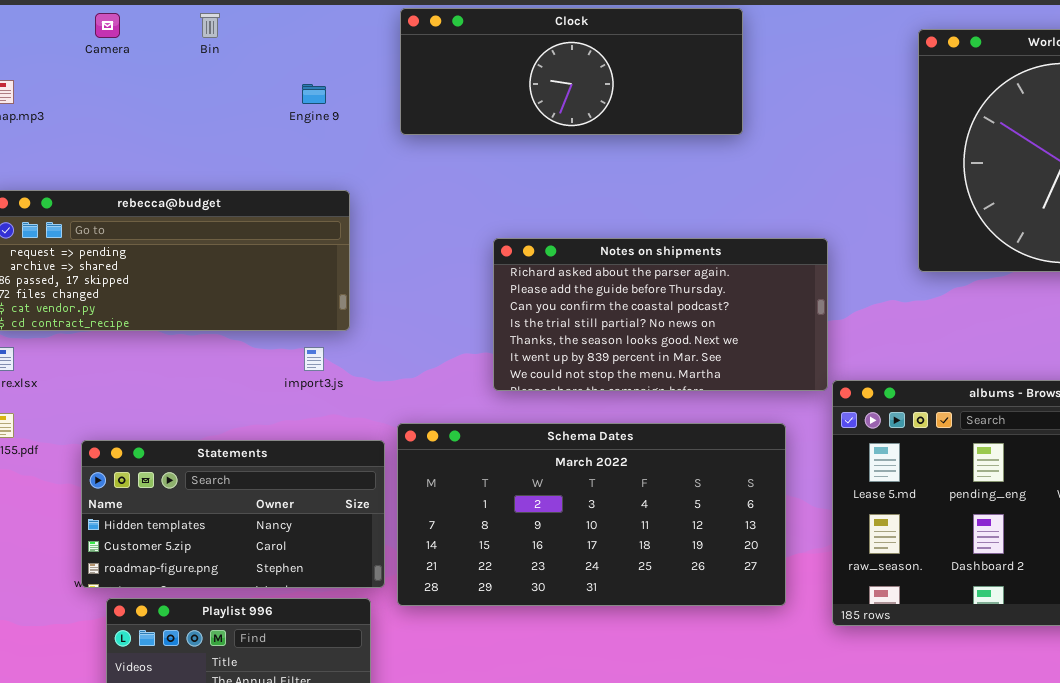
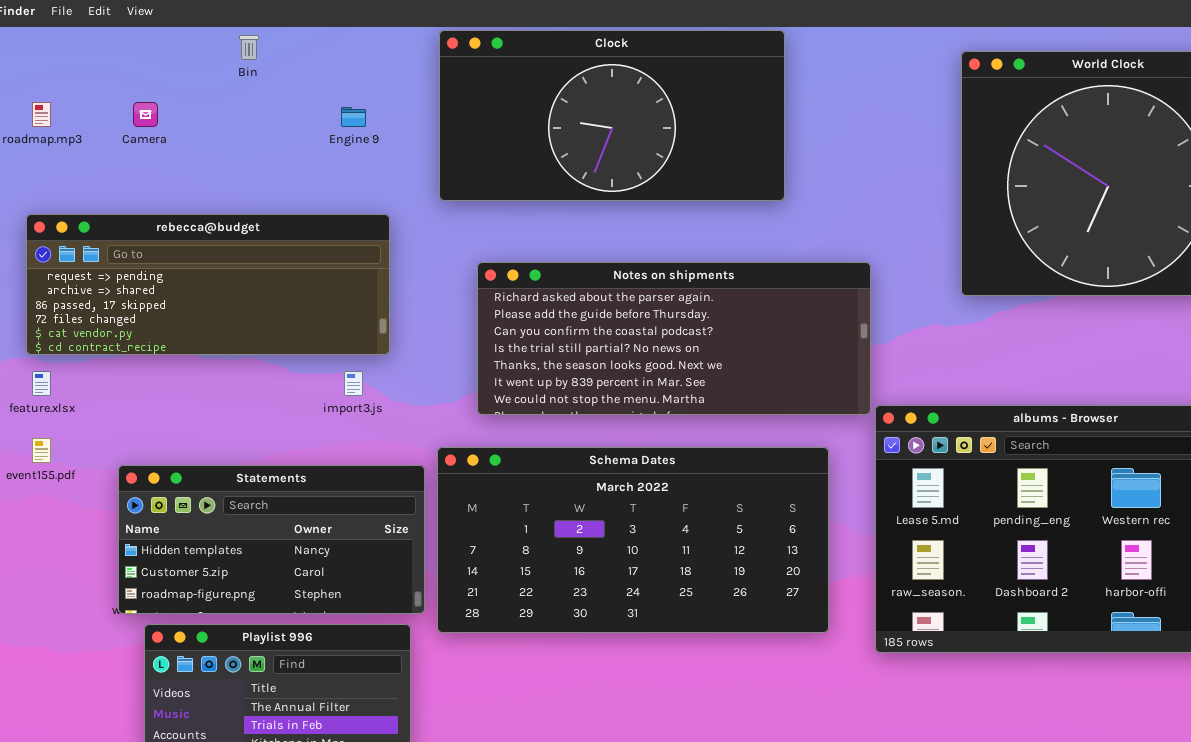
Clock: [400,8,743,135] -> [439,30,785,201], resized
Camera: [95,13,120,38] -> [133,102,158,127], moved
Notes on shipments: [493,238,828,391] -> [477,262,871,415], resized

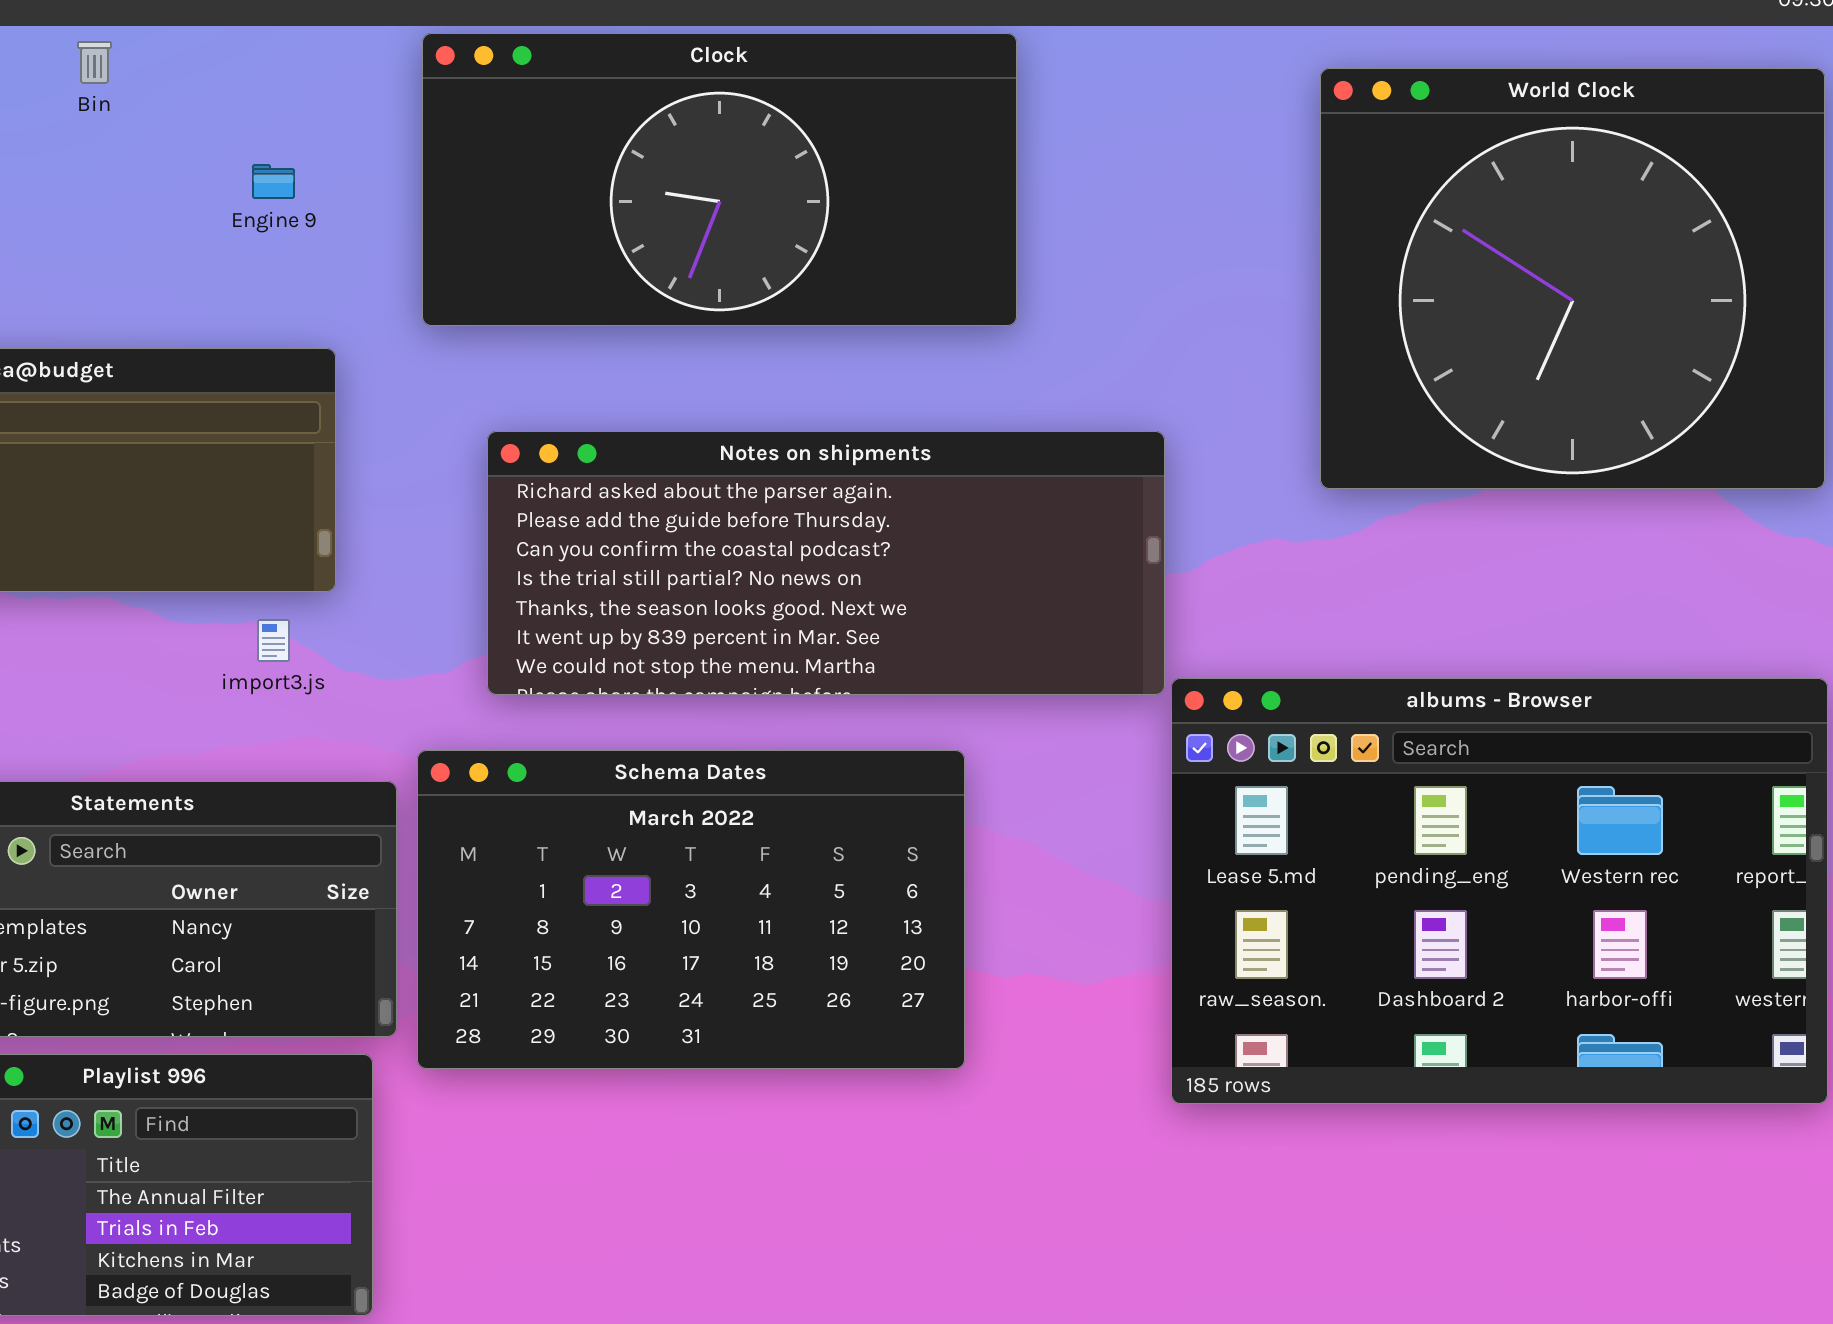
Schema Dates: [437,447,829,633] -> [417,750,965,1069], resized

